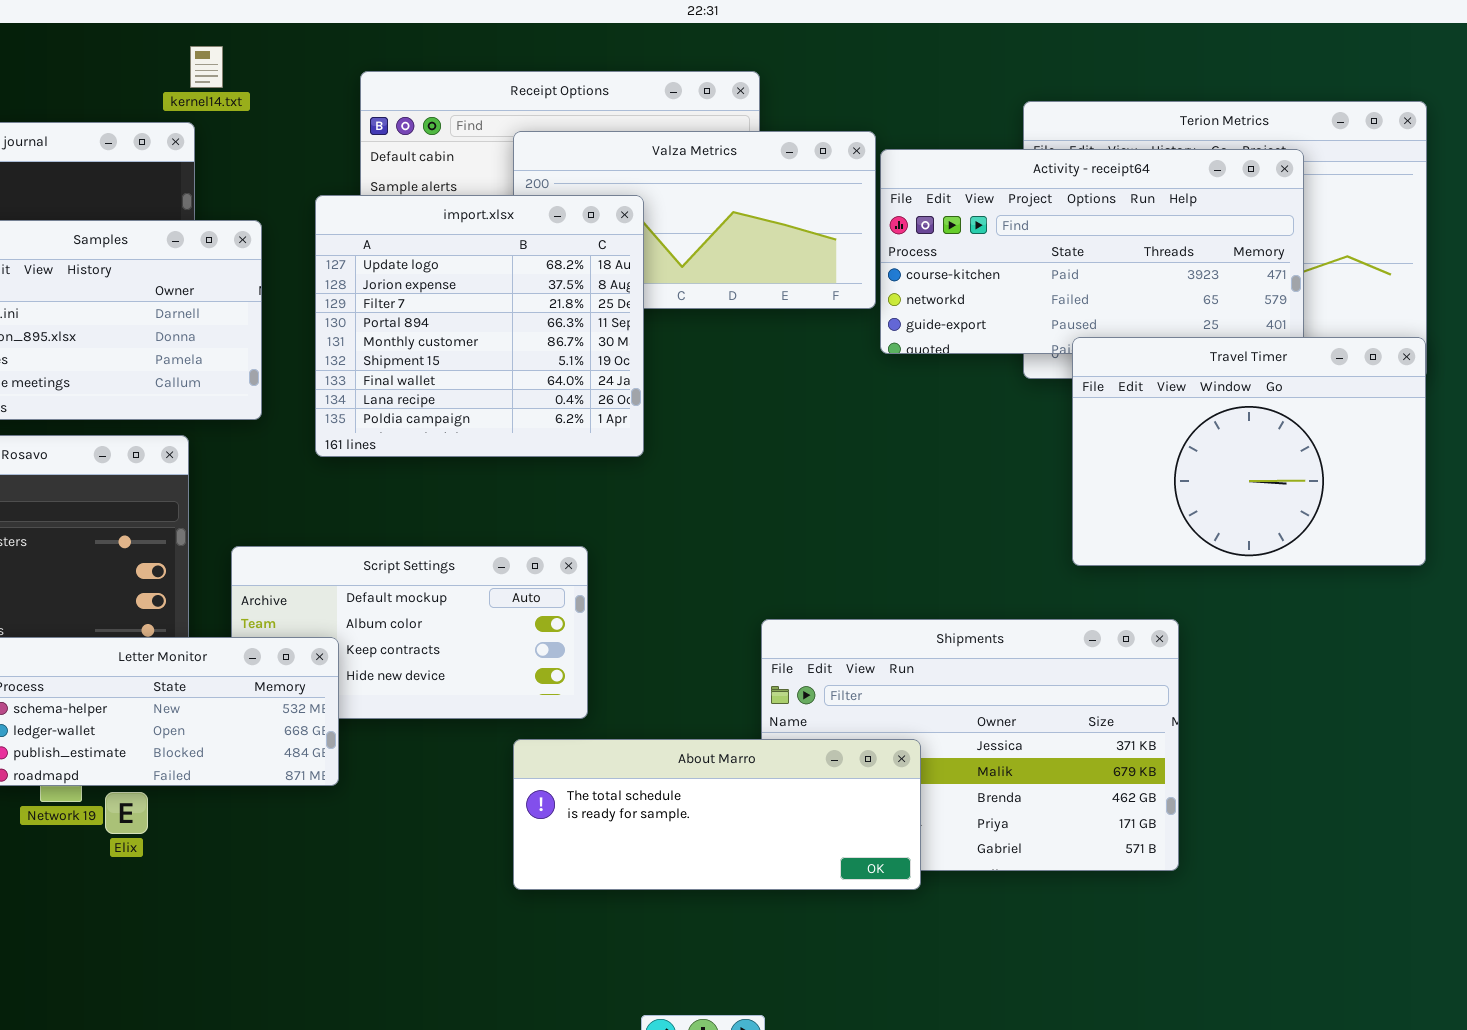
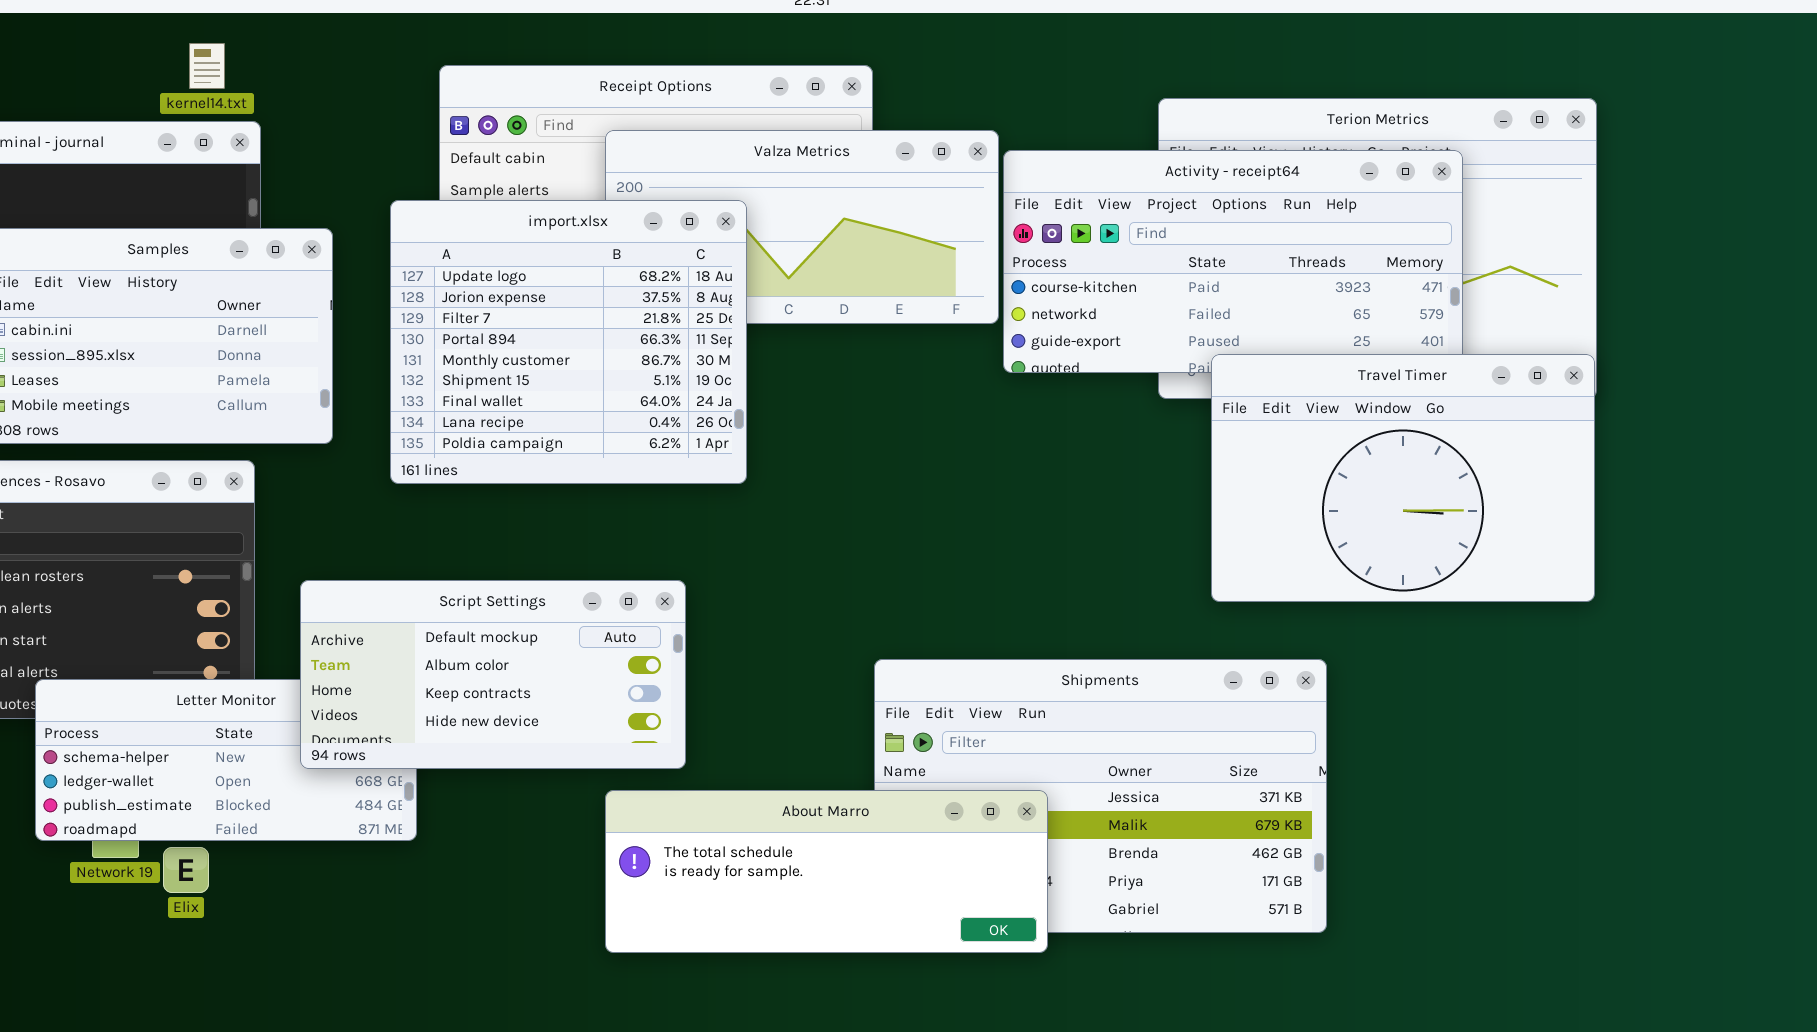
kernel14.txt: [190,46,223,88] -> [189,43,225,89], moved
Script Settings: [231,546,588,719] -> [300,580,686,769], raised

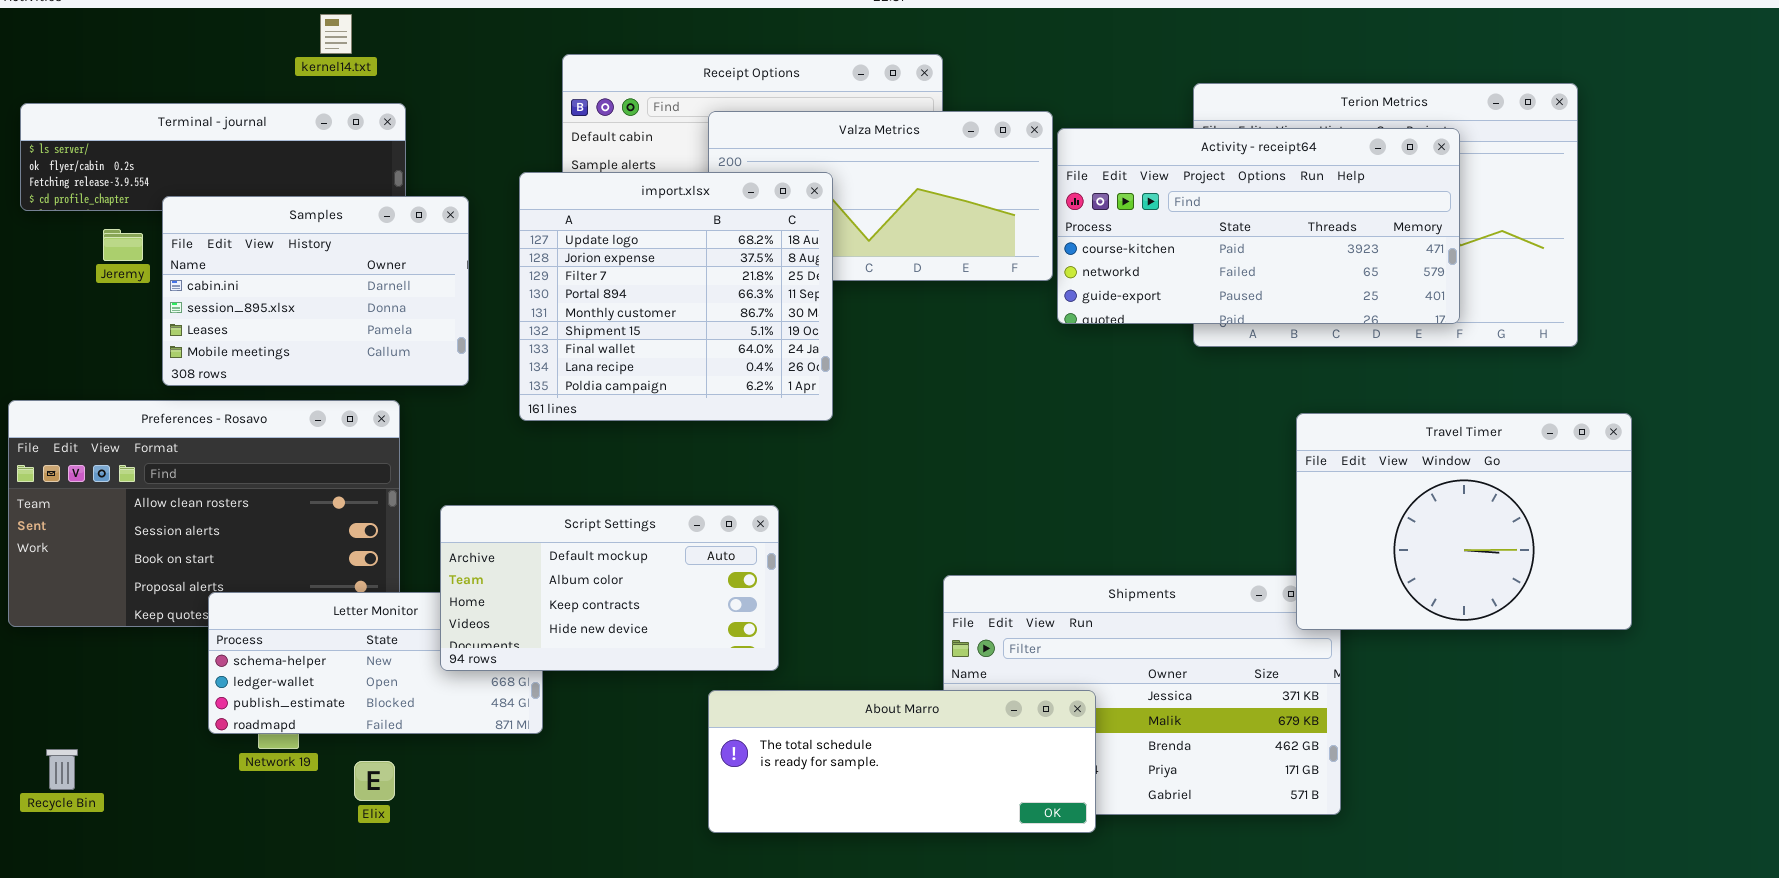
kernel14.txt: [189,43,225,89] -> [320,14,352,54], moved
Travel Timer: [1211,354,1595,602] -> [1296,413,1632,630], moved
Elix: [163,847,209,893] -> [354,761,395,801], moved

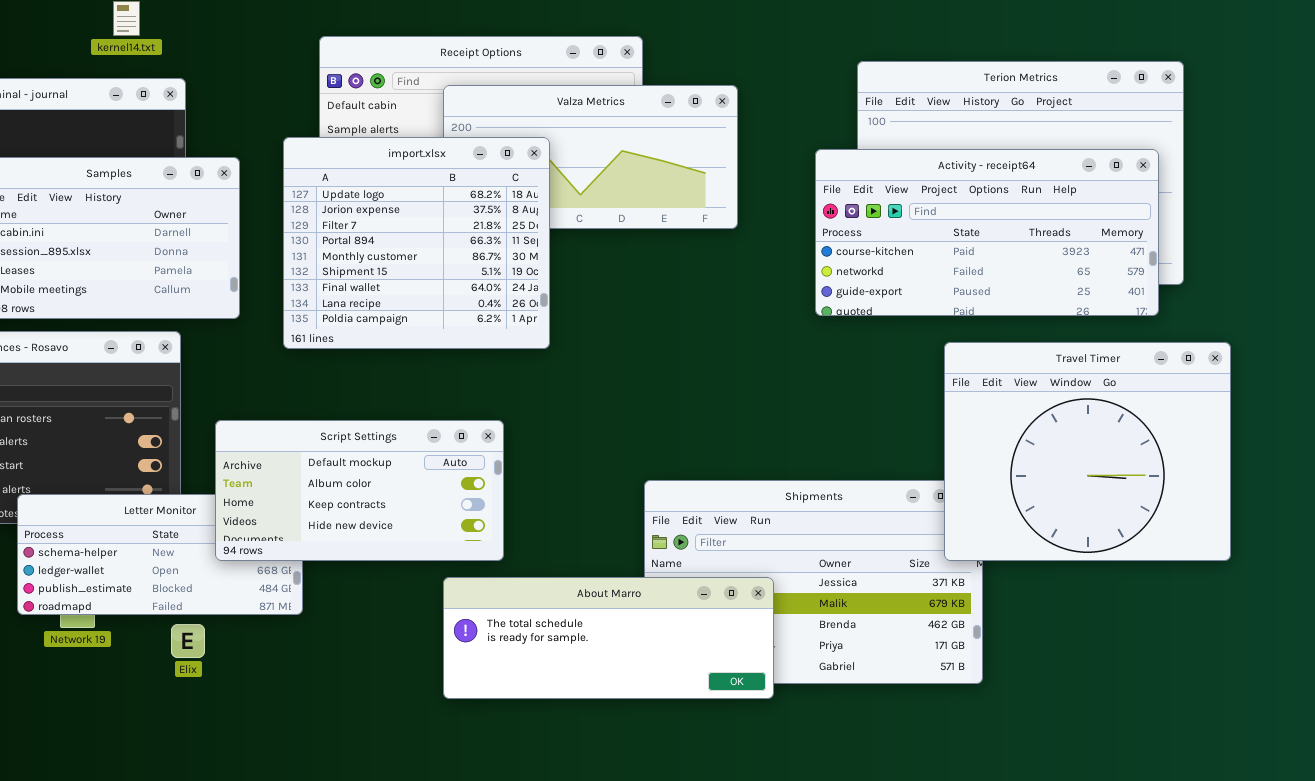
Activity - receipt64: [1057,128,1460,324] -> [815,149,1159,316], moved
Travel Timer: [1296,413,1632,630] -> [944,342,1231,561], resized
Elix: [354,761,395,801] -> [171,624,205,658], moved

